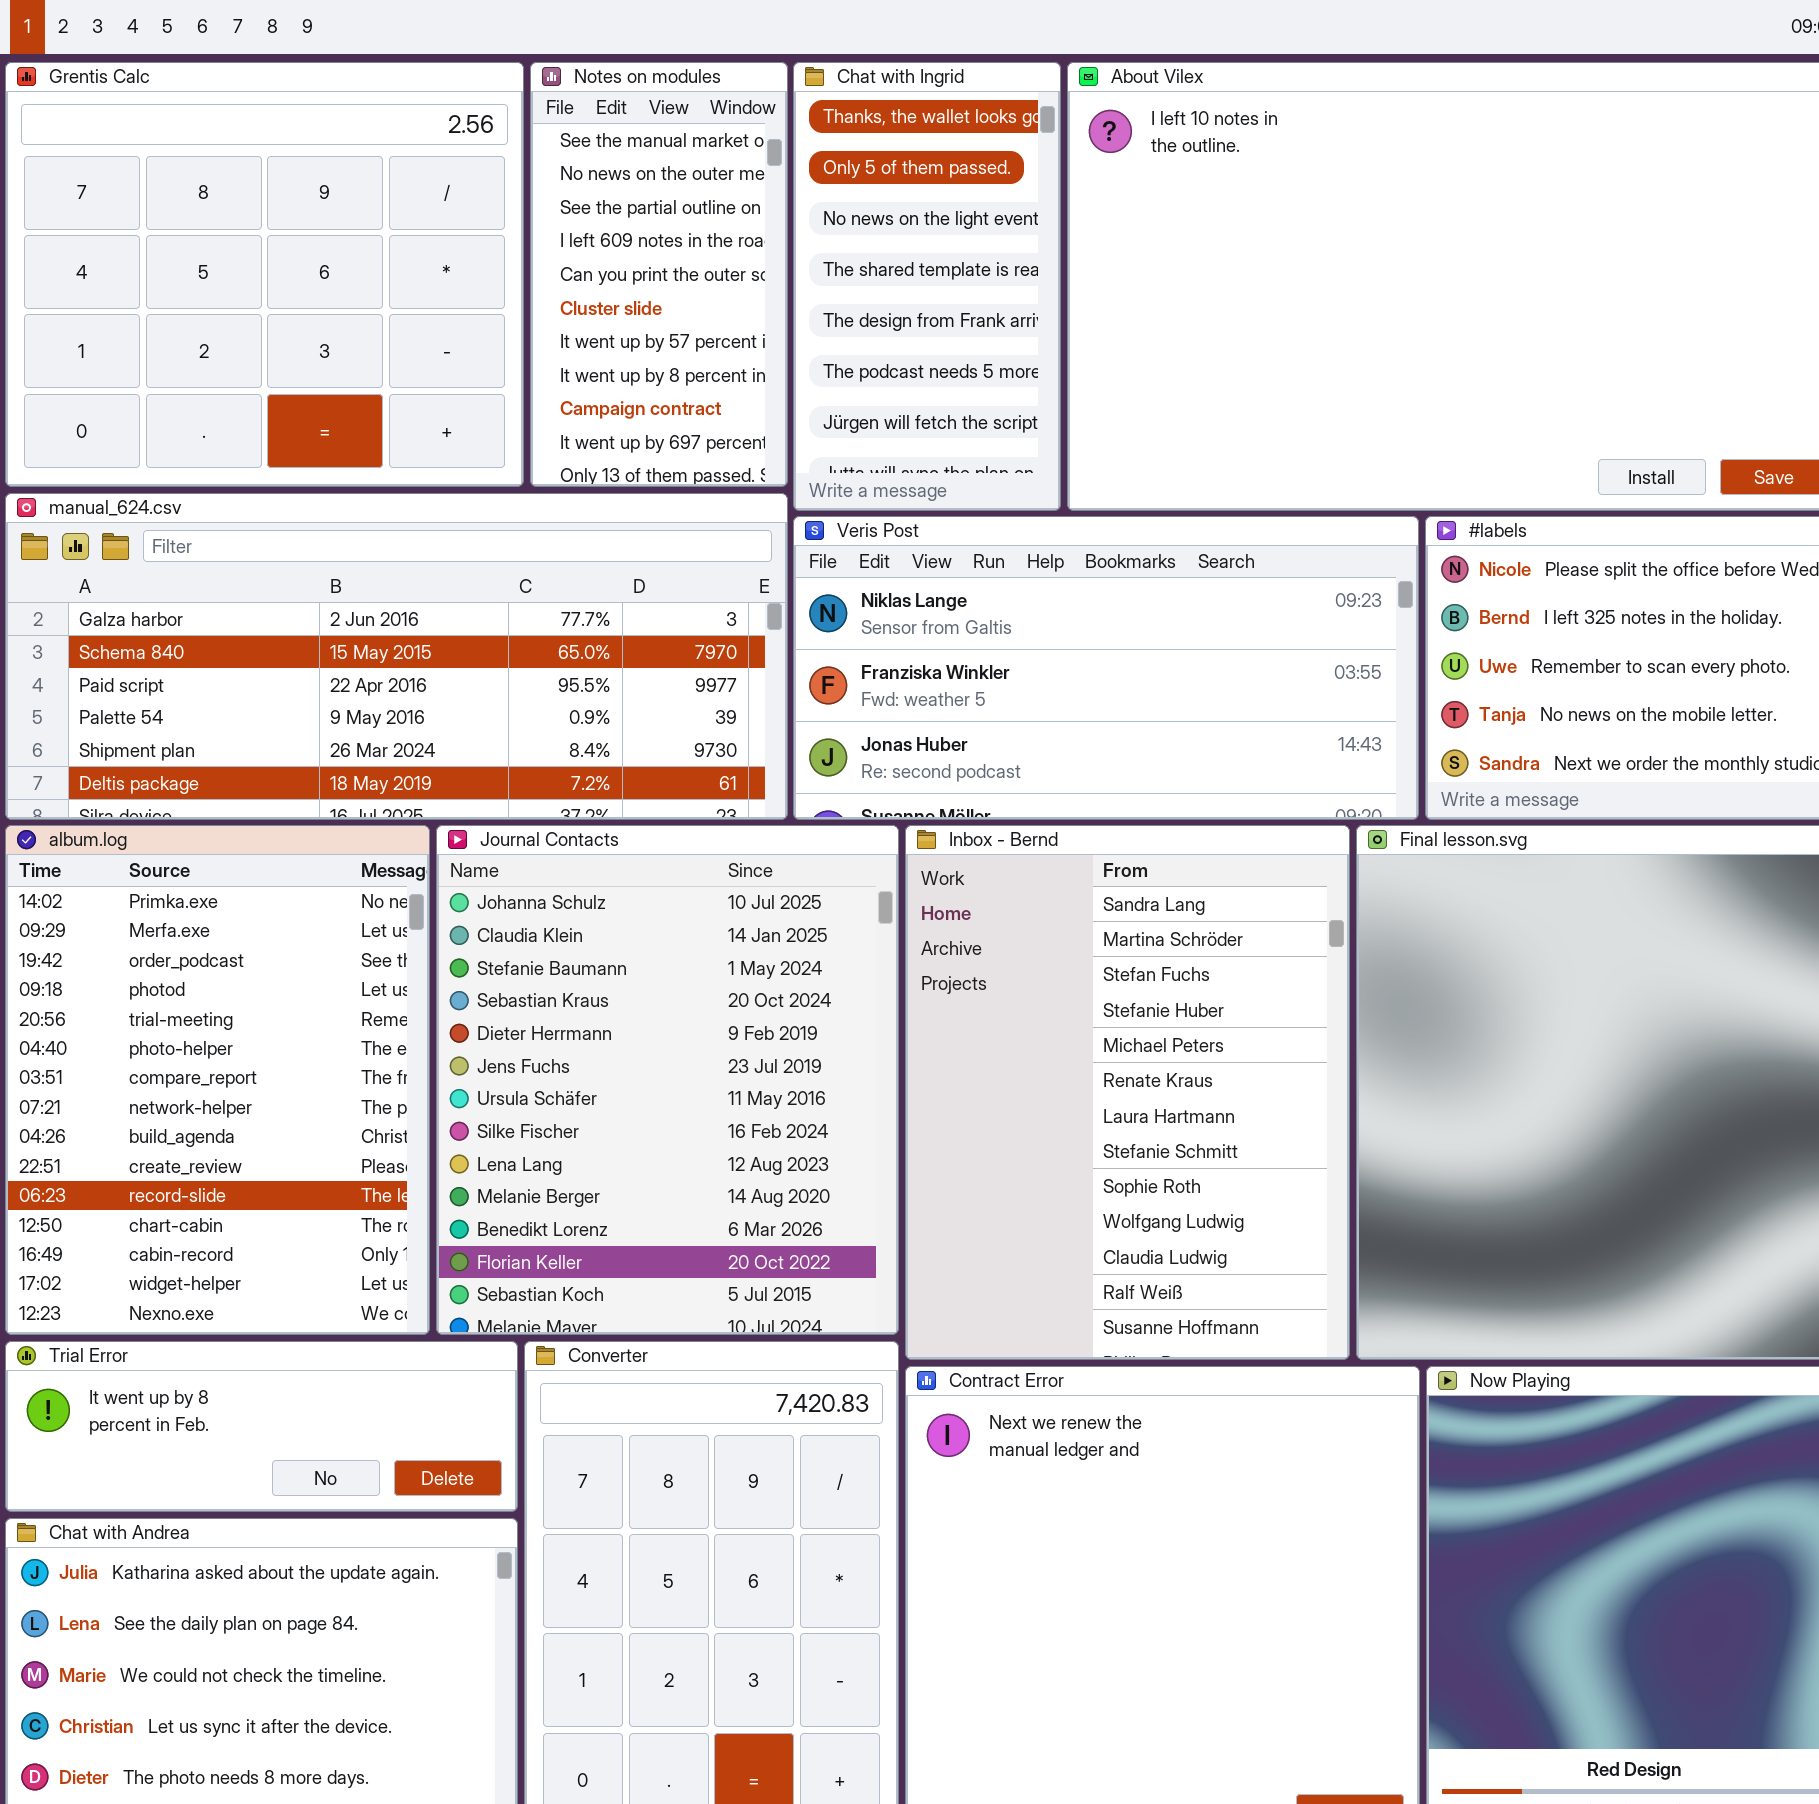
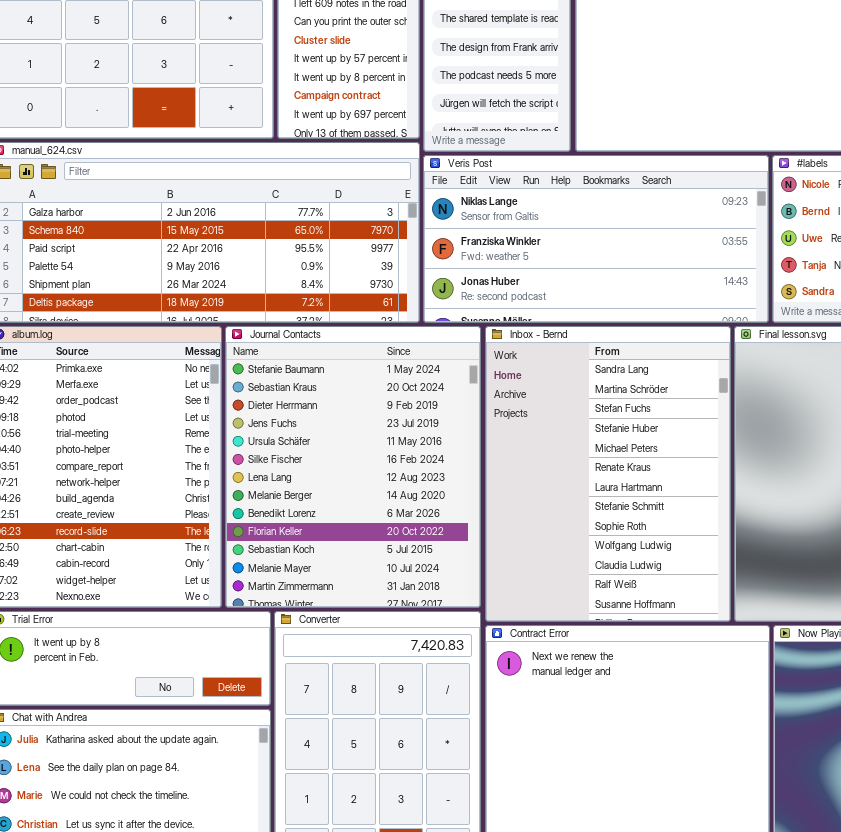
Journal Contacts: [436,825,899,1335] -> [225,326,481,608], scrolled down 2 rows

